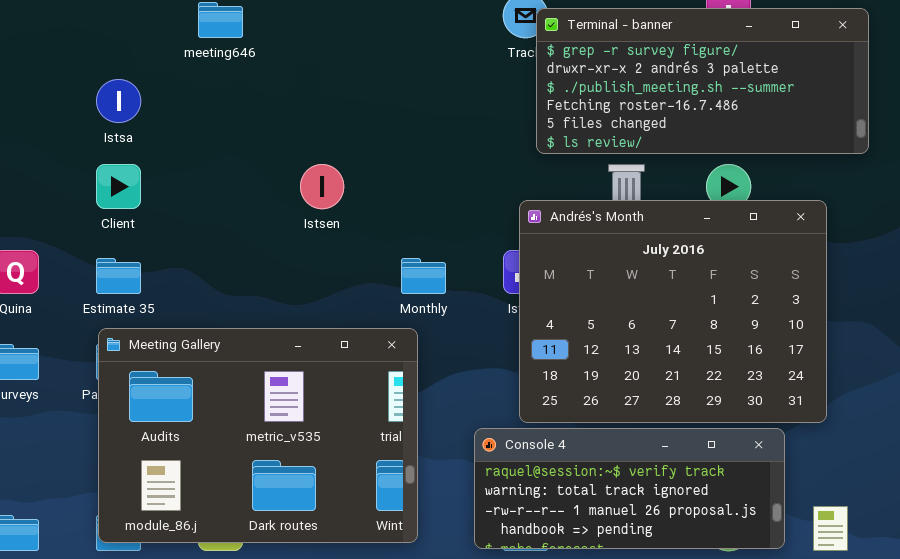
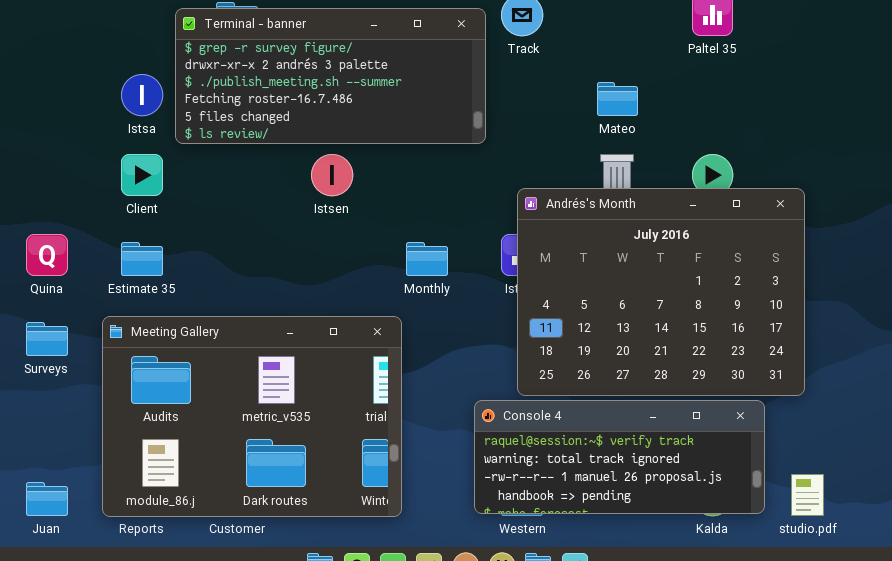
Terminal - banner: [536,8,869,154] -> [175,8,486,144], moved
Meeting Gallery: [98,328,418,543] -> [102,316,402,517], moved

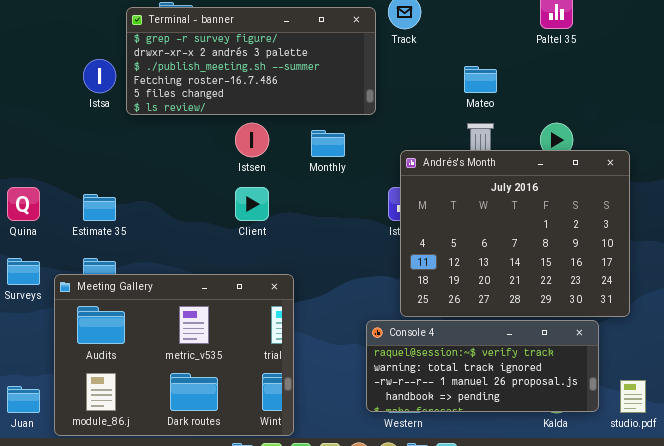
Client: [121,154,163,196] -> [235,187,269,221], moved
Monthly: [406,242,448,276] -> [311,130,345,157], moved
Meeting Gallery: [102,316,402,517] -> [54,274,294,436], moved

